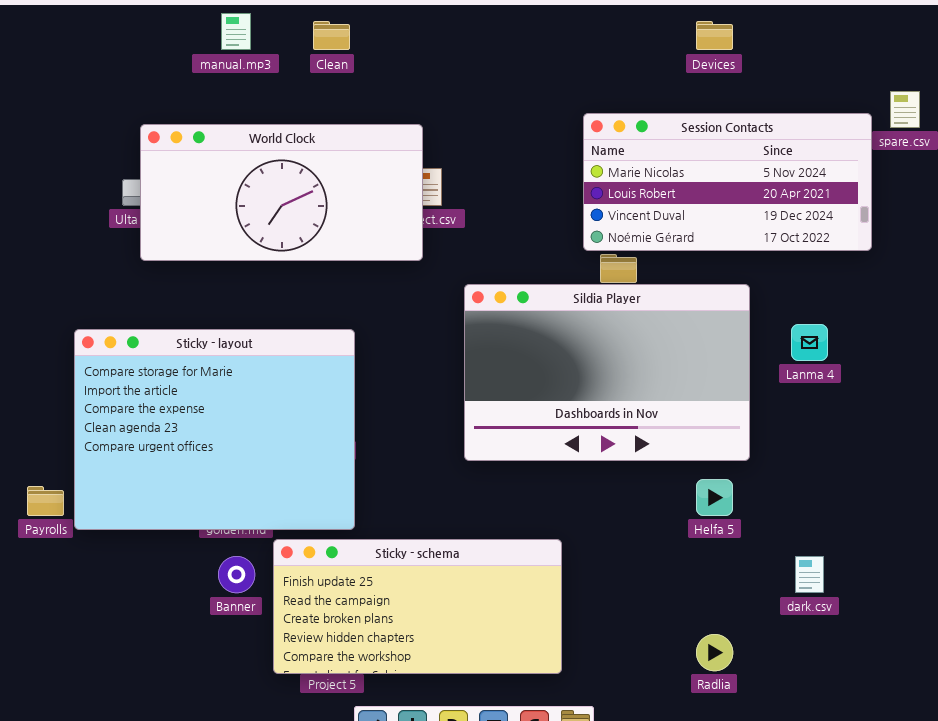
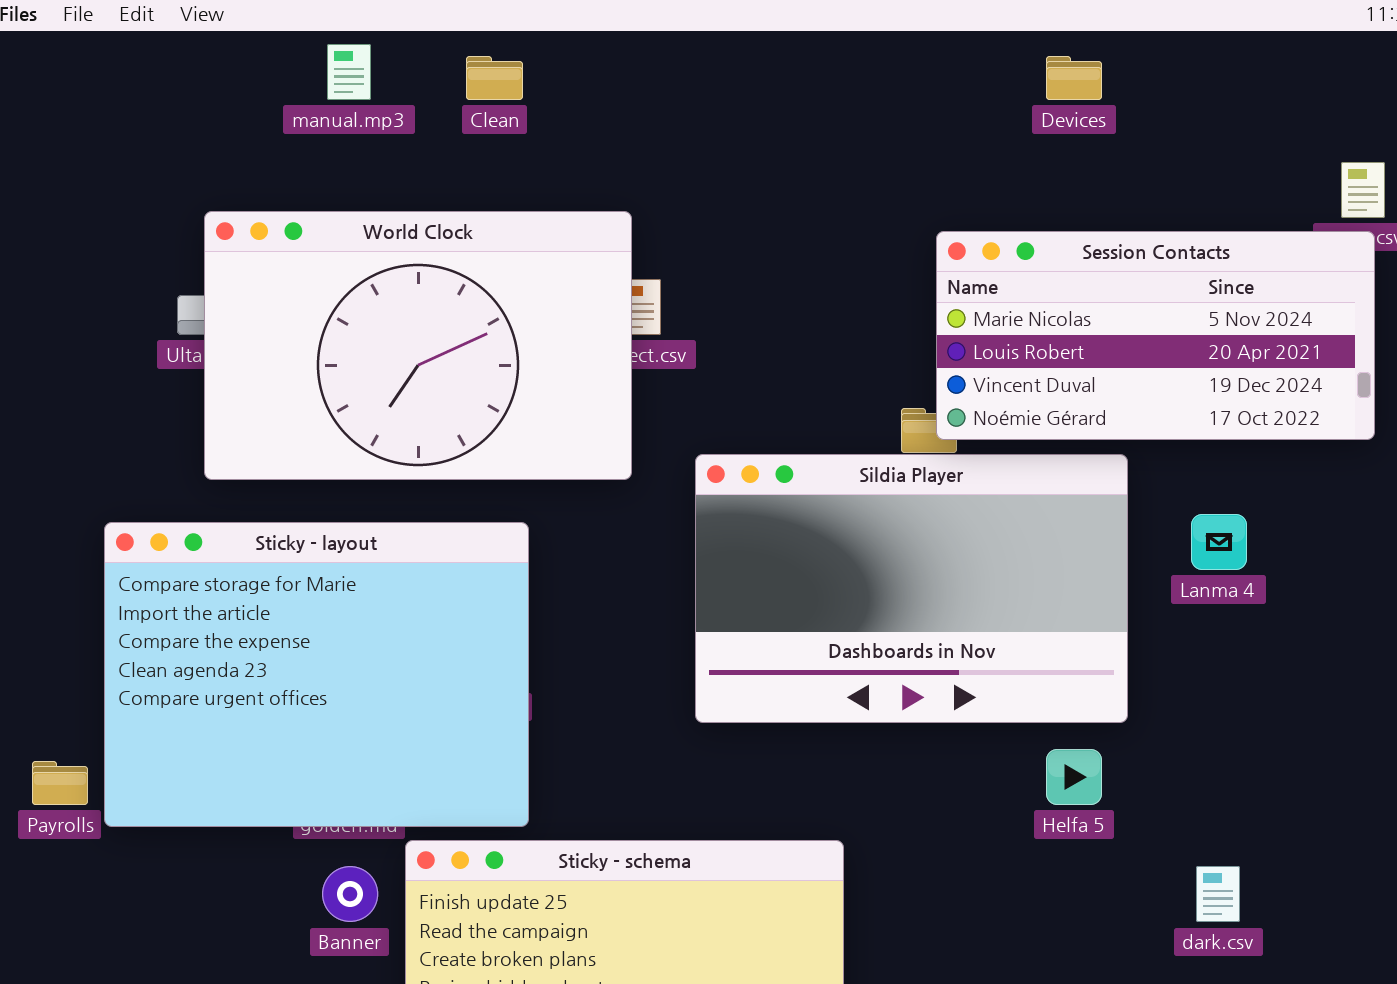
Session Contacts: [583,113,872,251] -> [936,231,1375,440], moved
World Clock: [140,124,423,261] -> [204,211,632,480], resized

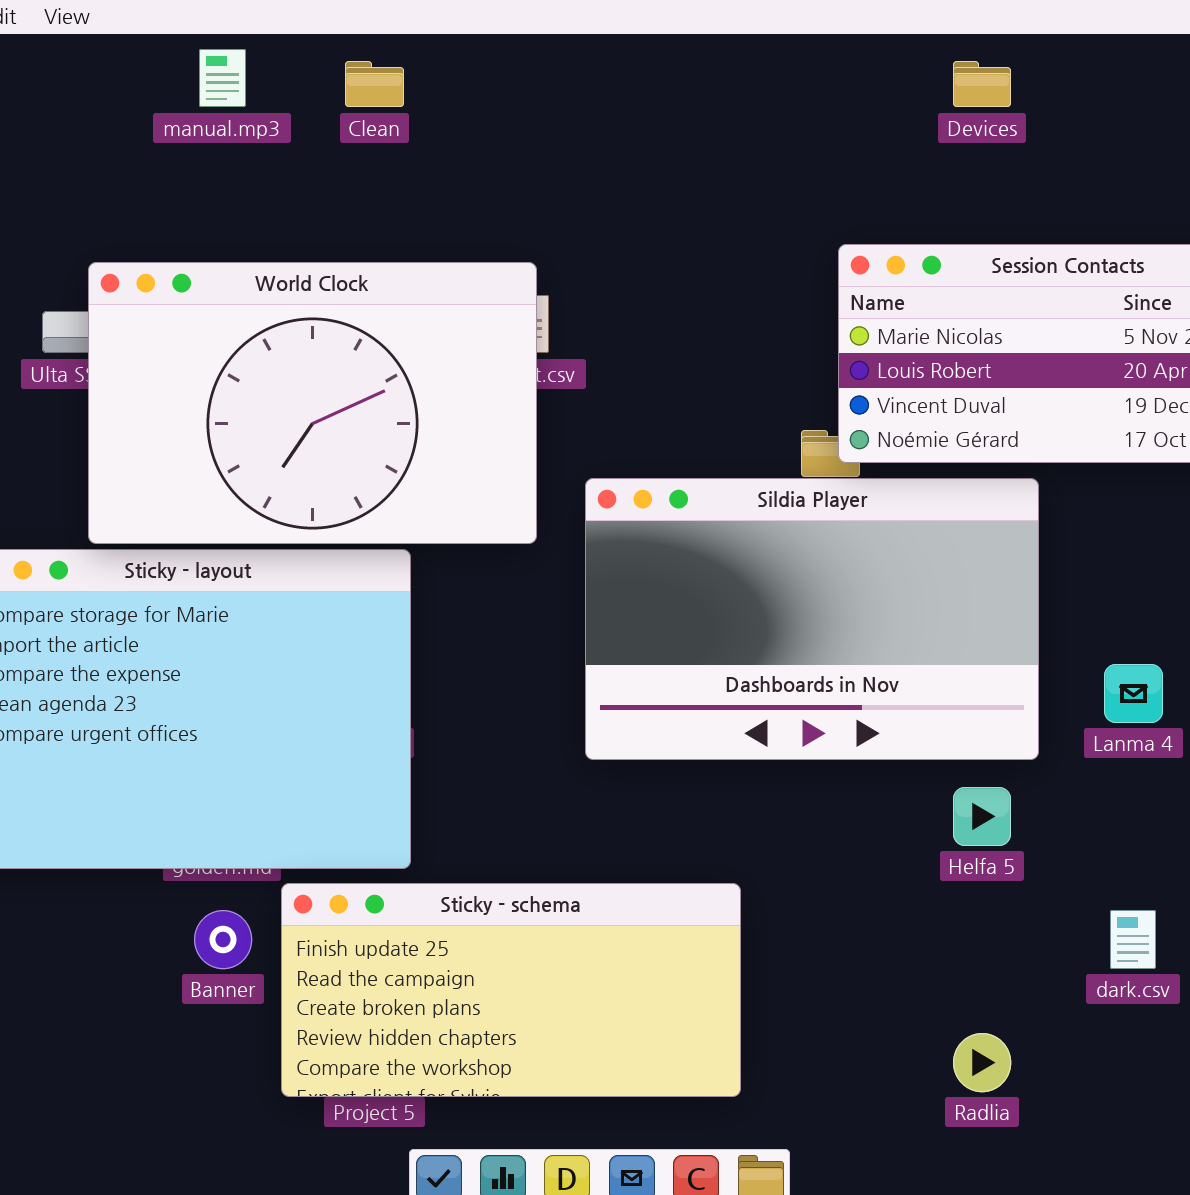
World Clock: [204,211,632,480] -> [88,262,537,544], moved
Lanma 4: [1191,514,1247,570] -> [1104,664,1163,723], moved

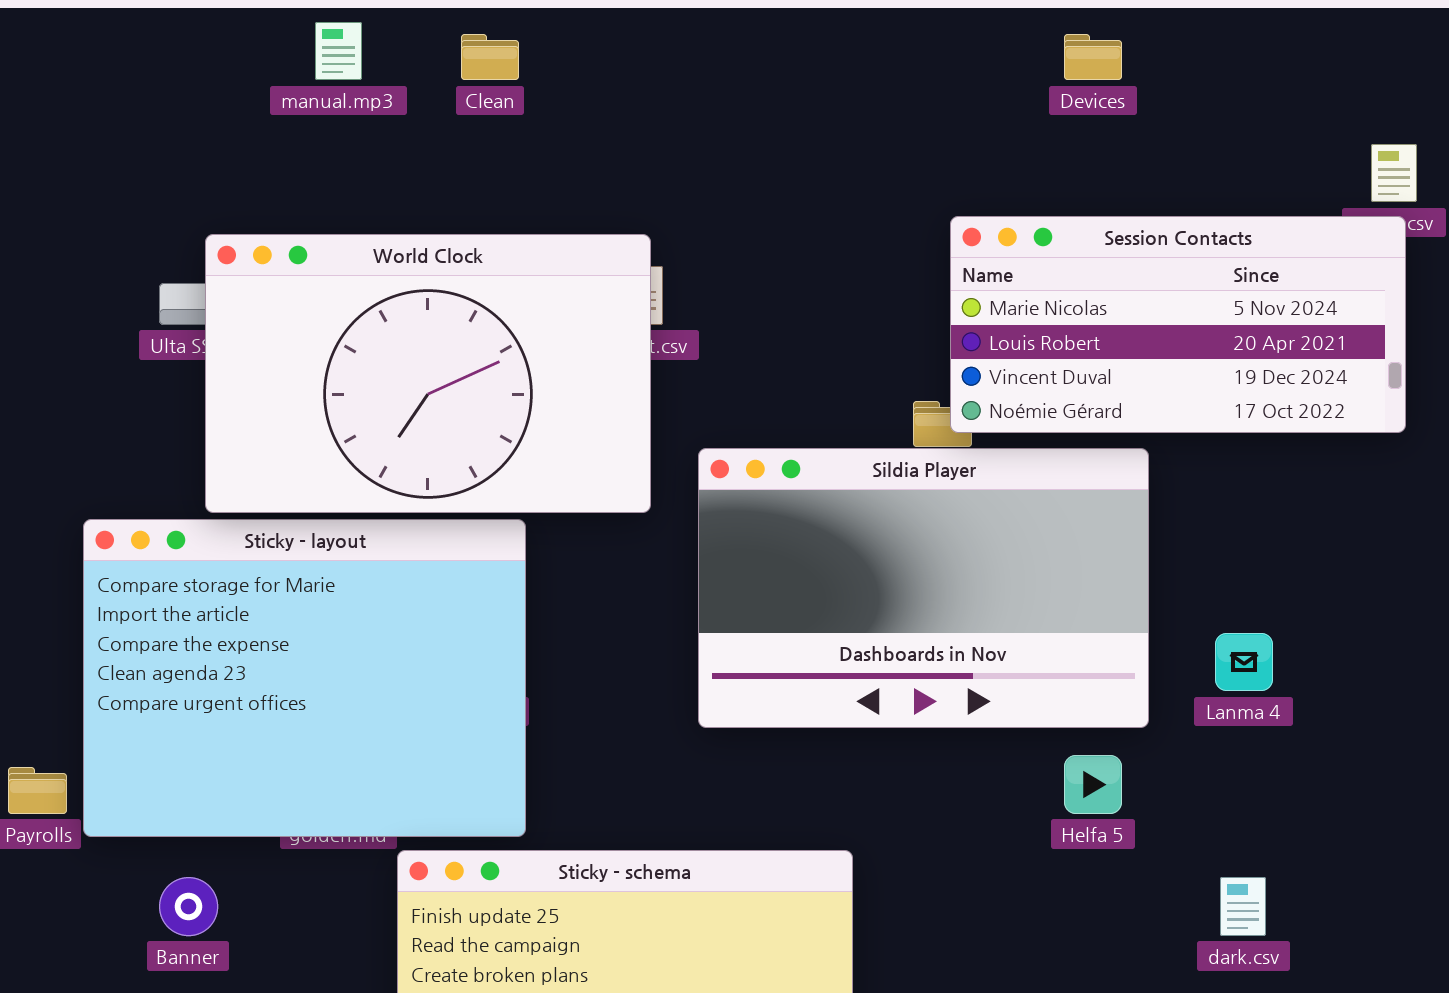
Banner: [194,910,252,969] -> [159,877,218,936], moved

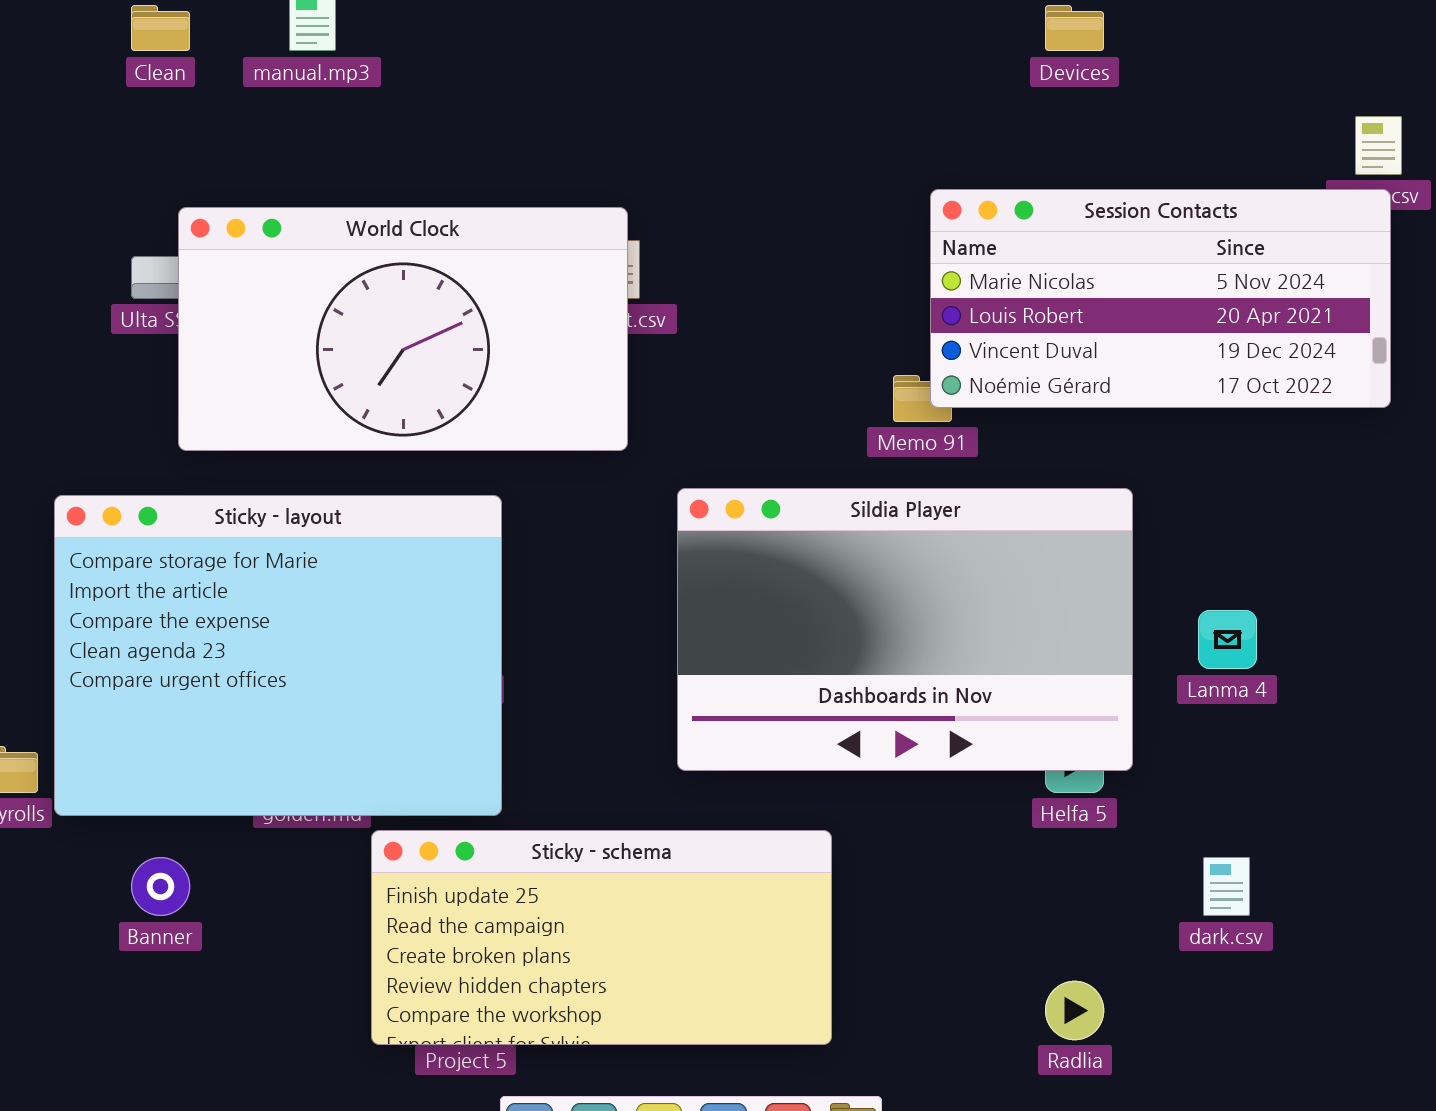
Clean: [461,34,519,80] -> [131,5,190,51], moved
World Clock: [205,234,651,513] -> [178,207,628,451], resized
Sildia Player: [698,448,1149,728] -> [677,488,1133,771], moved

